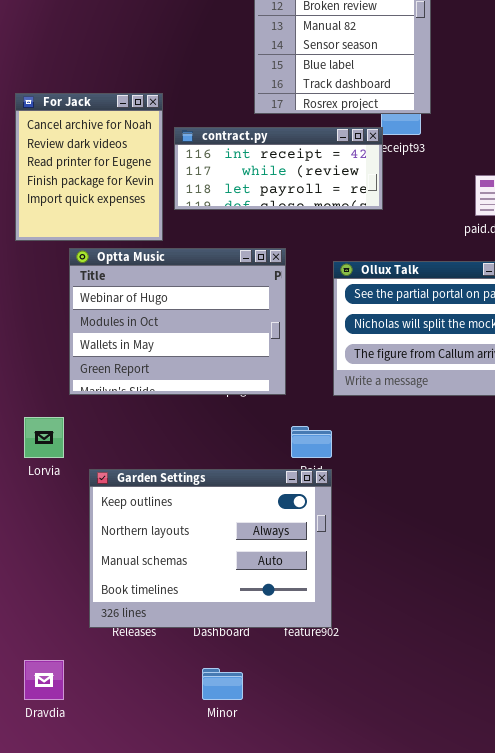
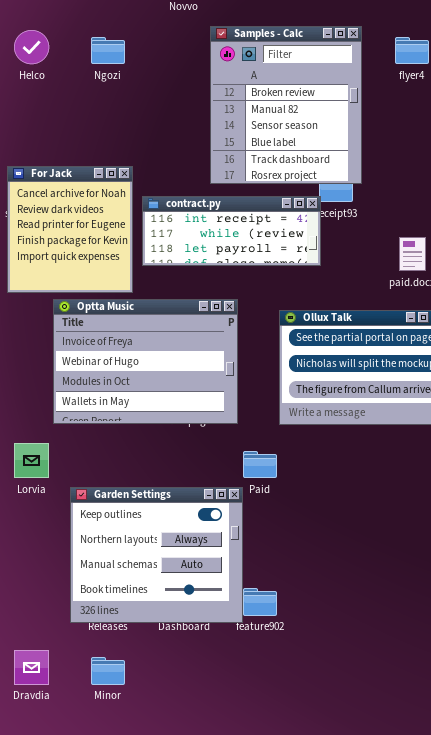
Optta Music: [69,248,286,395] -> [53,299,238,424], scrolled up 1 row
Garden Settings: [89,469,332,628] -> [70,487,243,623], resized
Minor: [202,668,243,700] -> [91,657,125,685], moved

